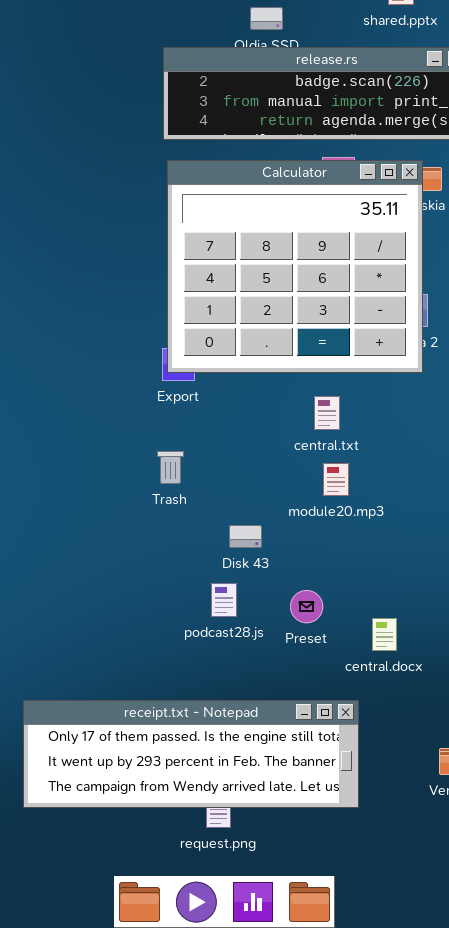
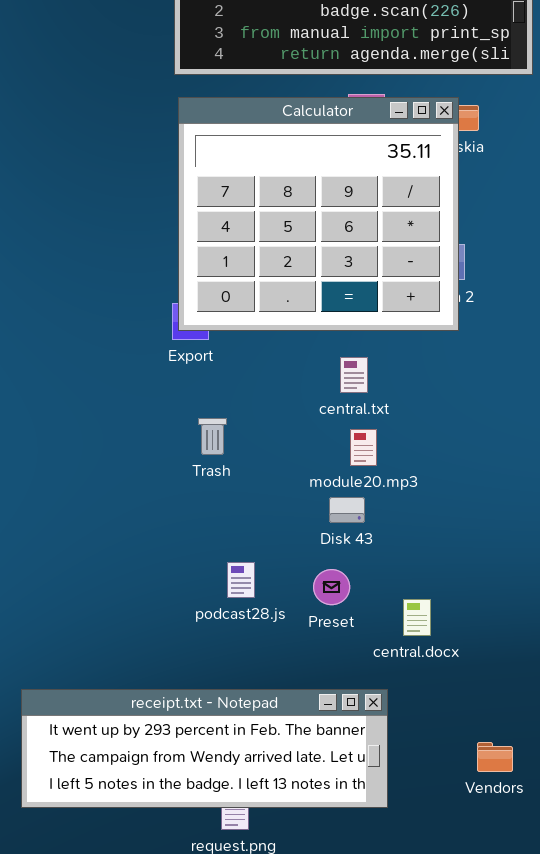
Trash: [157,451,184,484] -> [198,418,227,455], moved
Disk 43: [229,525,262,548] -> [329,497,365,523], moved
receipt.txt - Notepad: [23,700,359,808] -> [21,689,388,808], scrolled down 1 row

